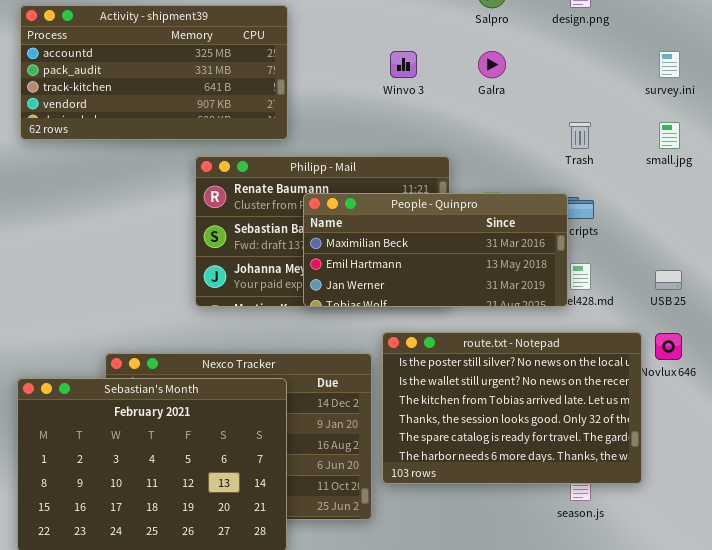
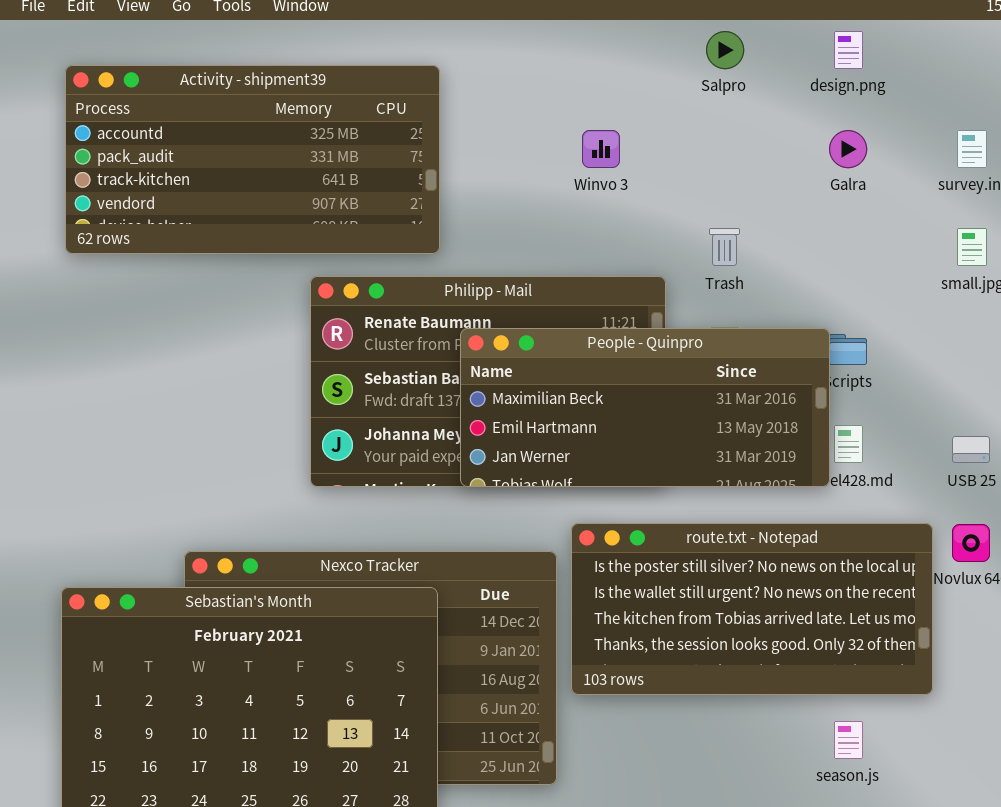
Galra: [478,51,506,78] -> [829,130,867,168], moved
Trash: [569,122,591,149] -> [709,228,740,266], moved
route.txt - Notepad: [382,332,642,484] -> [571,523,933,695], resized

